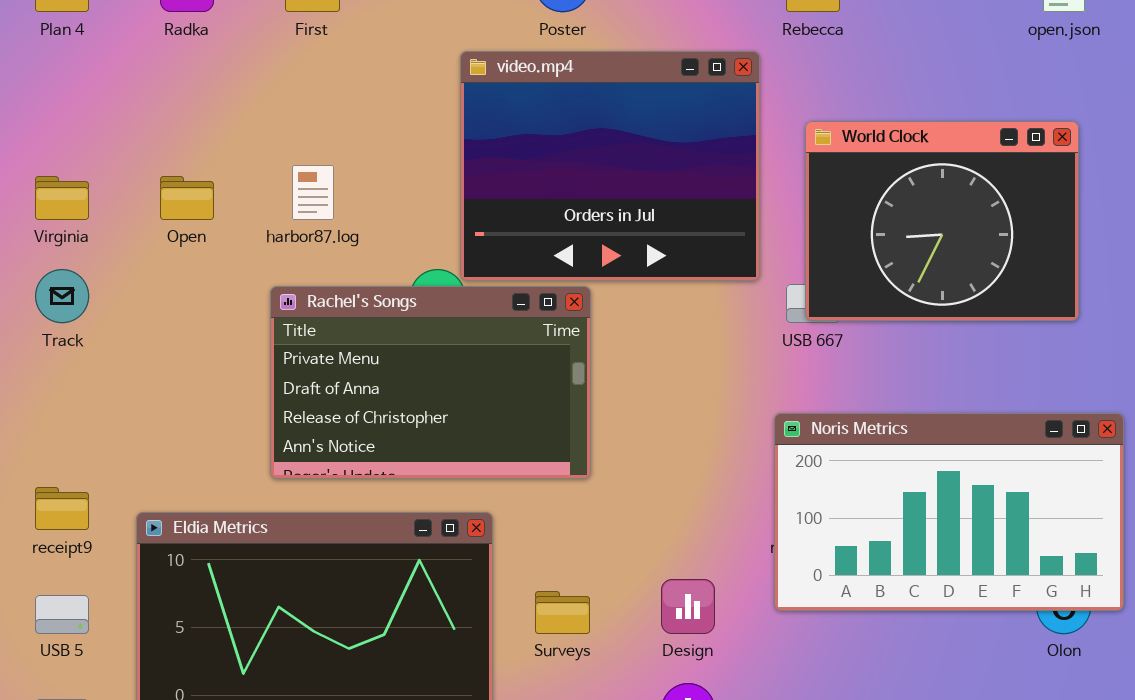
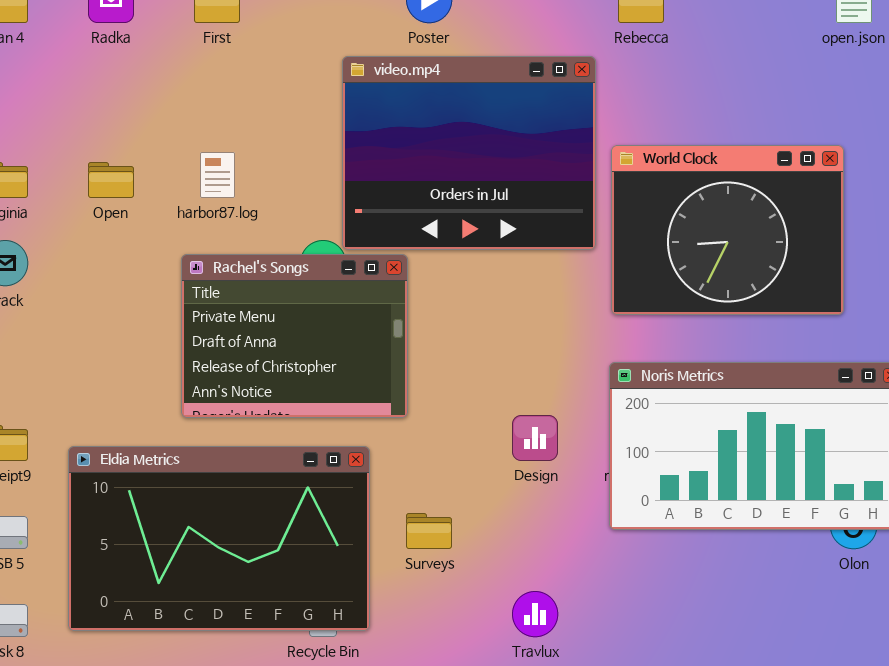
World Clock: [805,121,1079,321] -> [611,145,844,315], moved
Rachel's Songs: [270,286,591,479] -> [181,254,408,418], resized
Design: [661,579,715,634] -> [512,415,558,461], moved

